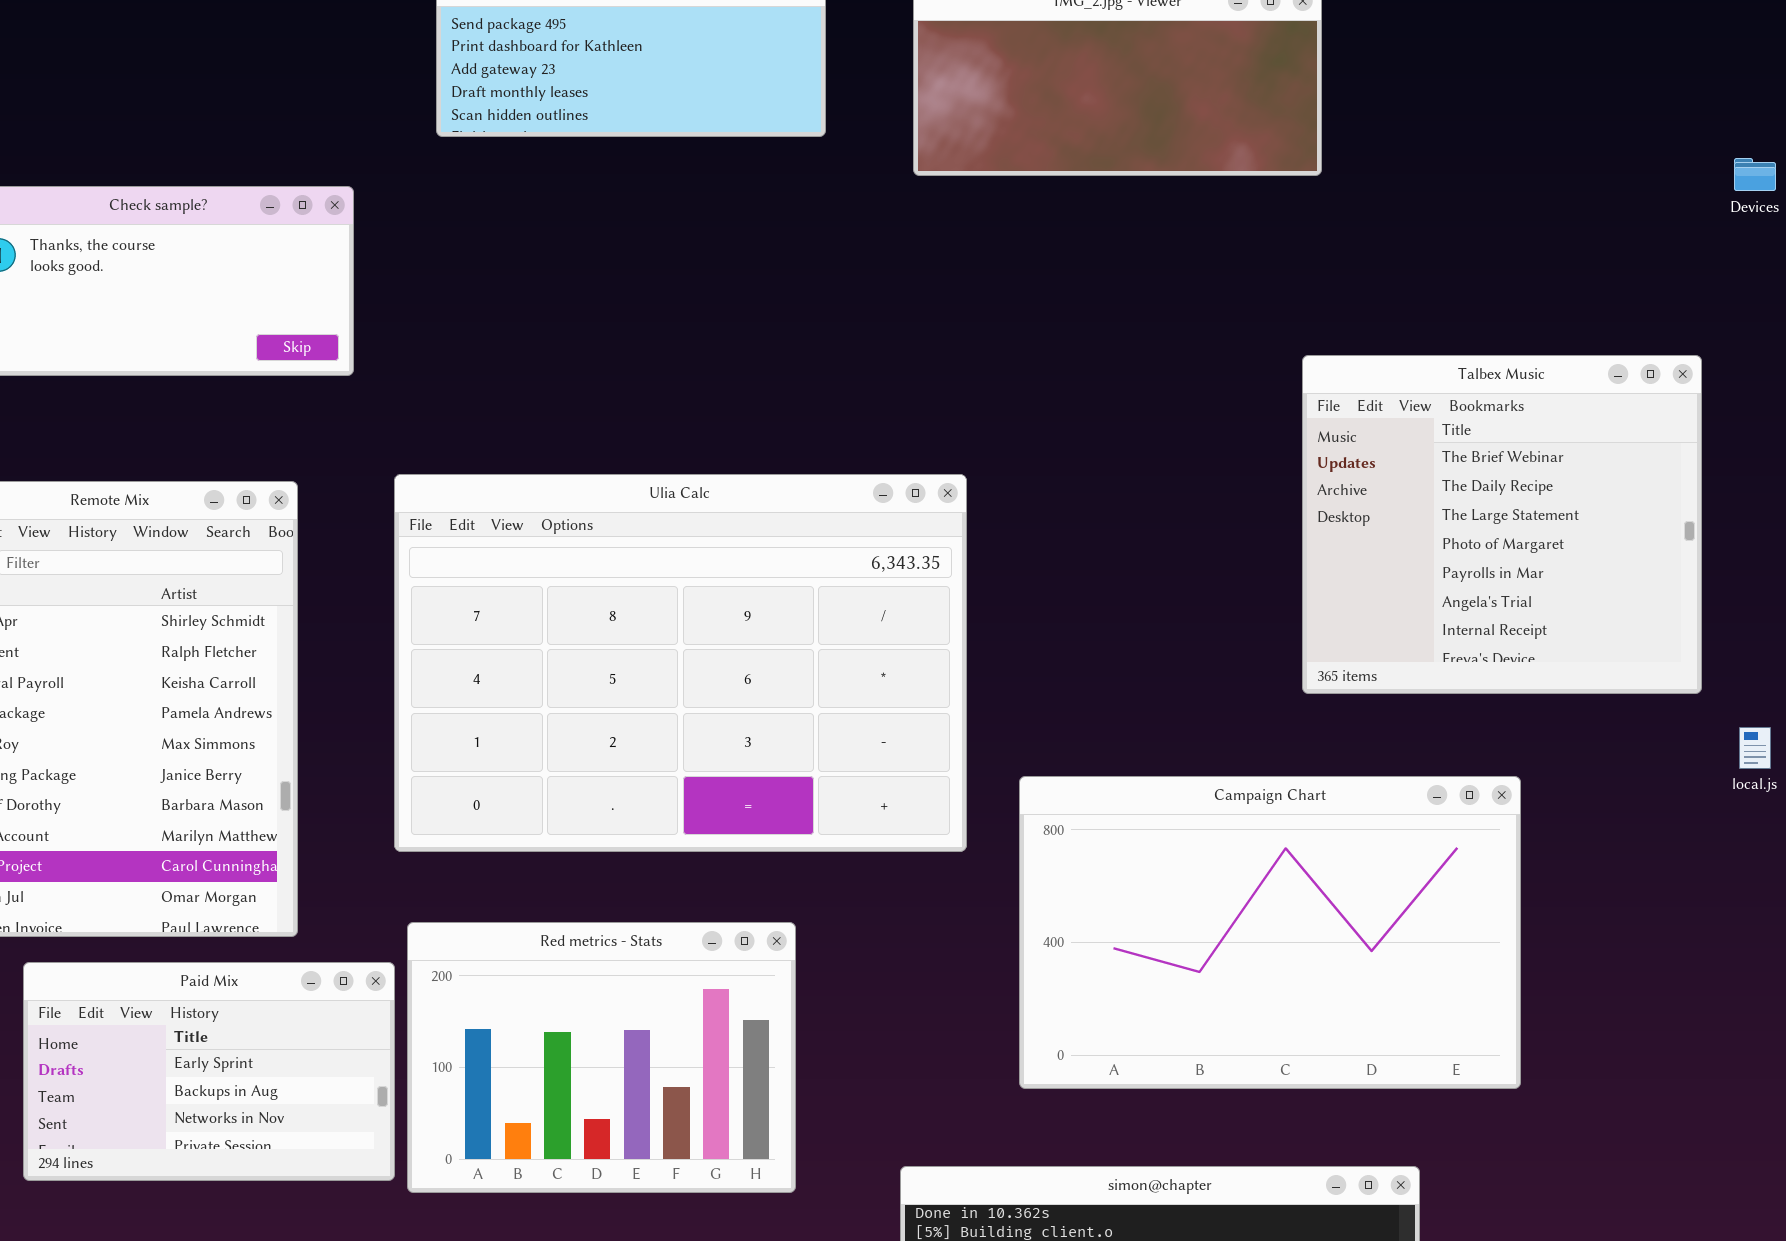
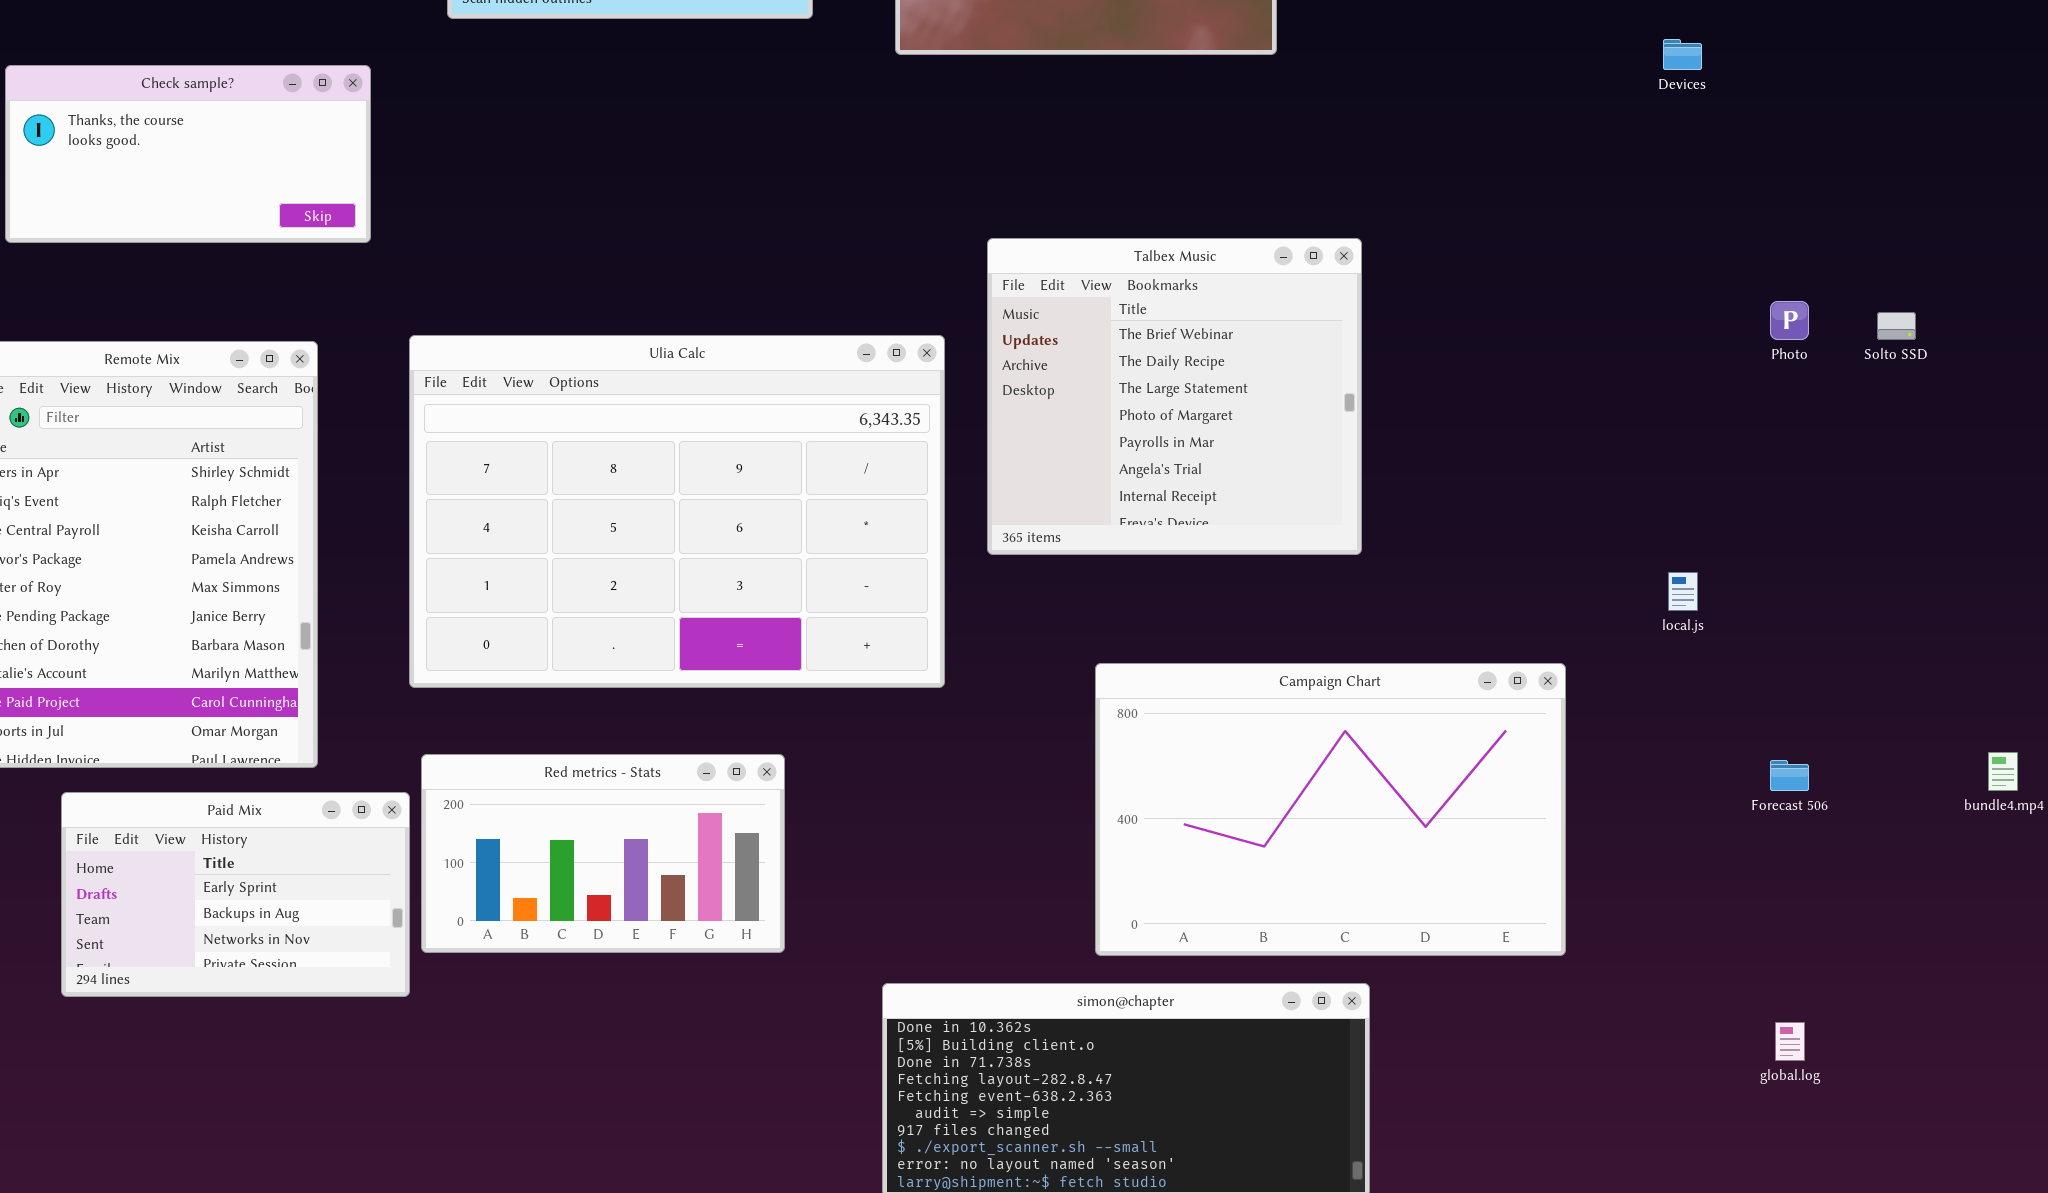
Talbex Music: [1302,355,1702,694] -> [987,238,1362,555], moved
Campaign Chart: [1019,776,1521,1089] -> [1095,663,1566,956], moved
Red metrics - Stats: [407,922,796,1193] -> [421,754,785,953], resized

